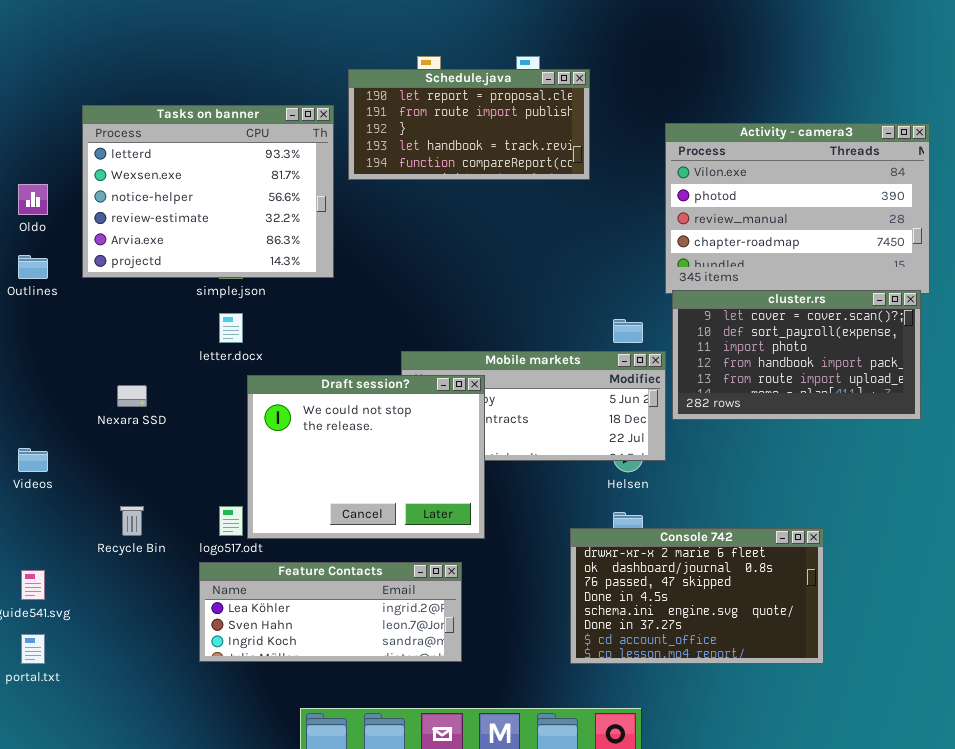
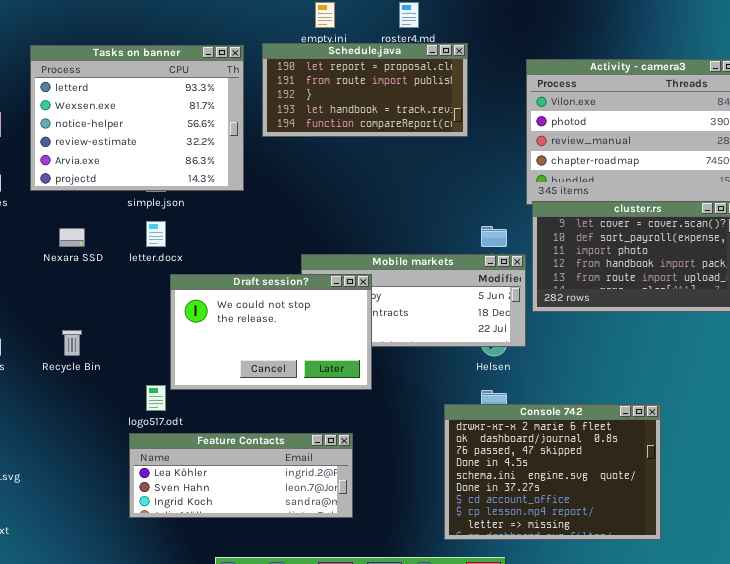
Schedule.java: [348,69,590,180] -> [262,43,468,137], moved
Draft session?: [247,375,485,539] -> [170,274,372,390], resized
Nexara SSD: [117,385,147,407] -> [59,228,85,247], moved
Recycle Bin: [120,506,144,536] -> [62,330,82,356], moved
Console 742: [570,528,824,664] -> [444,404,661,540], resized

